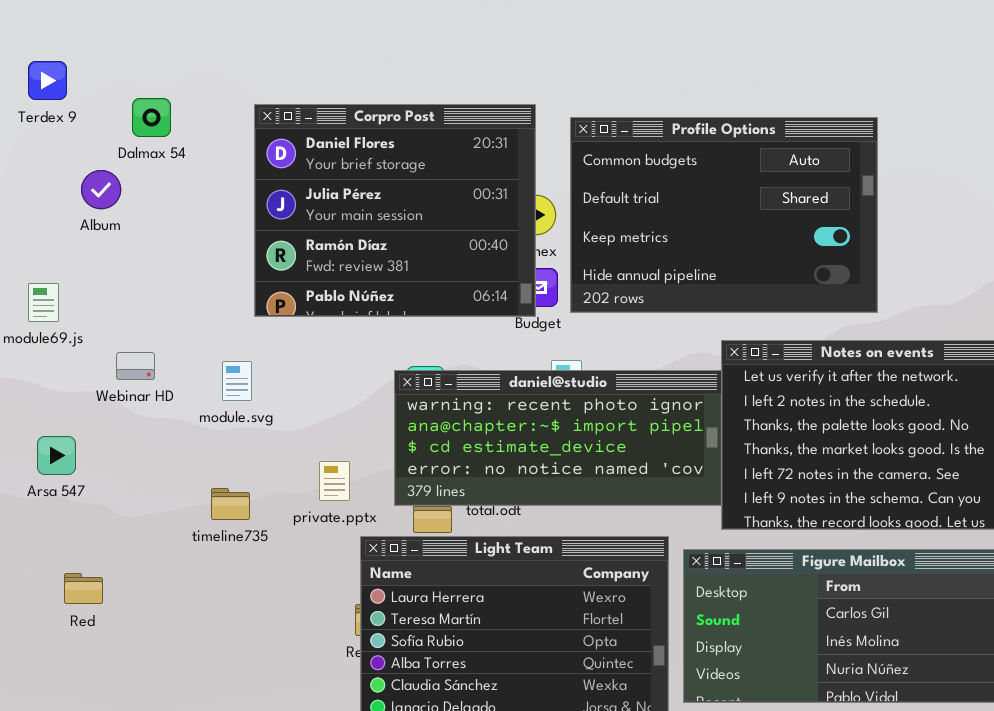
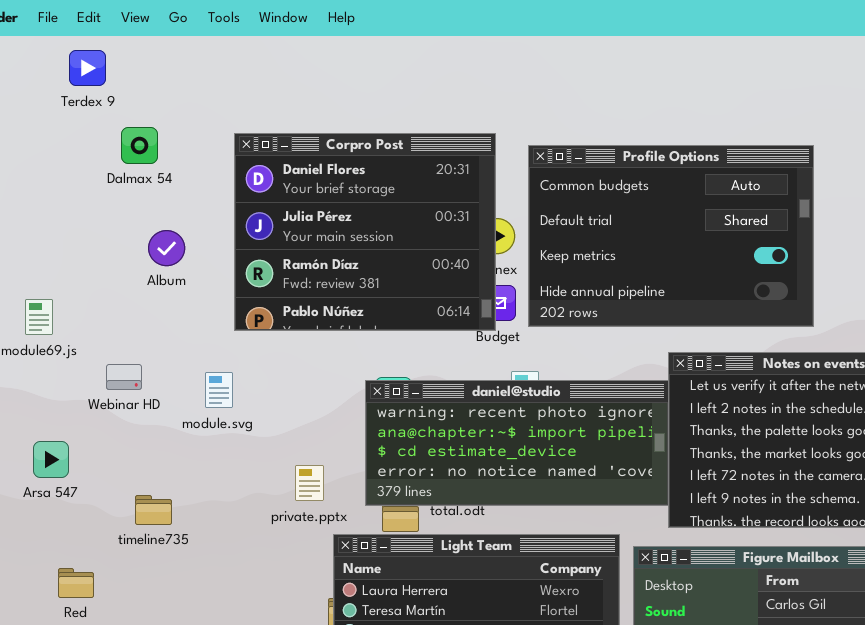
Terdex 9: [28,61,67,100] -> [69,50,106,86], moved
Album: [81,170,121,209] -> [148,230,185,266], moved
timeline735: [211,488,250,520] -> [135,495,172,525], moved

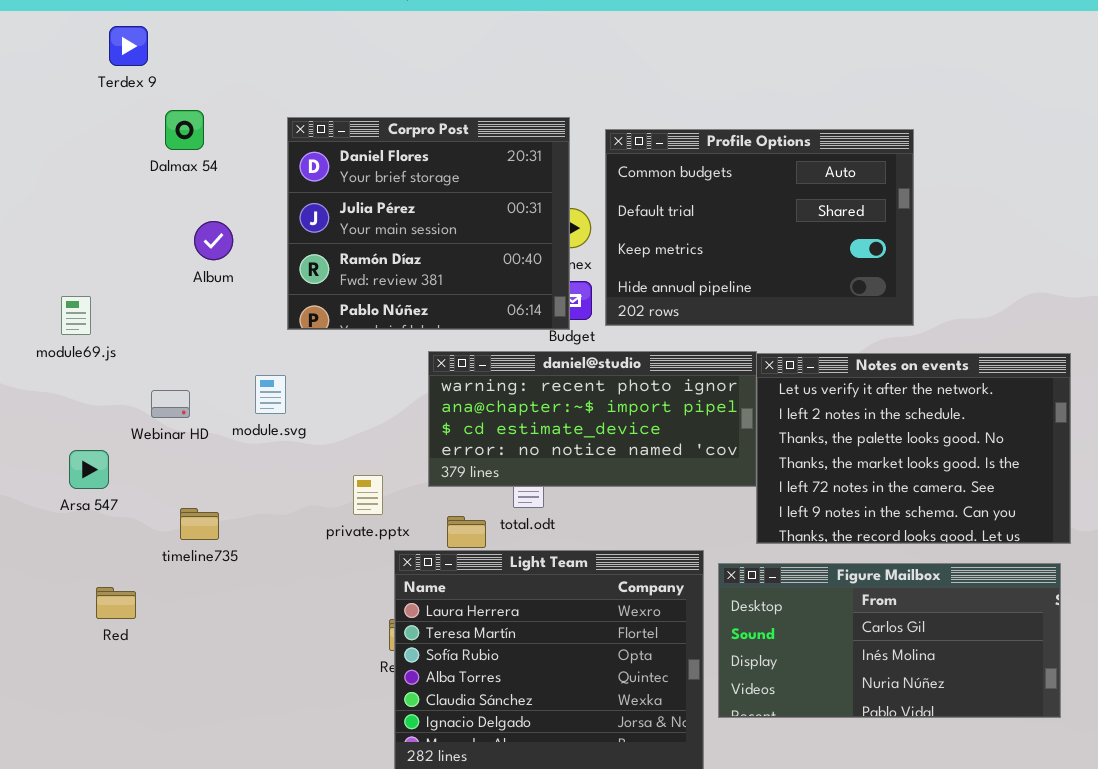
Webinar HD: [106,364,142,390] -> [151,390,190,418], moved
daniel@studio: [365,380,669,506] -> [428,351,757,487], moved

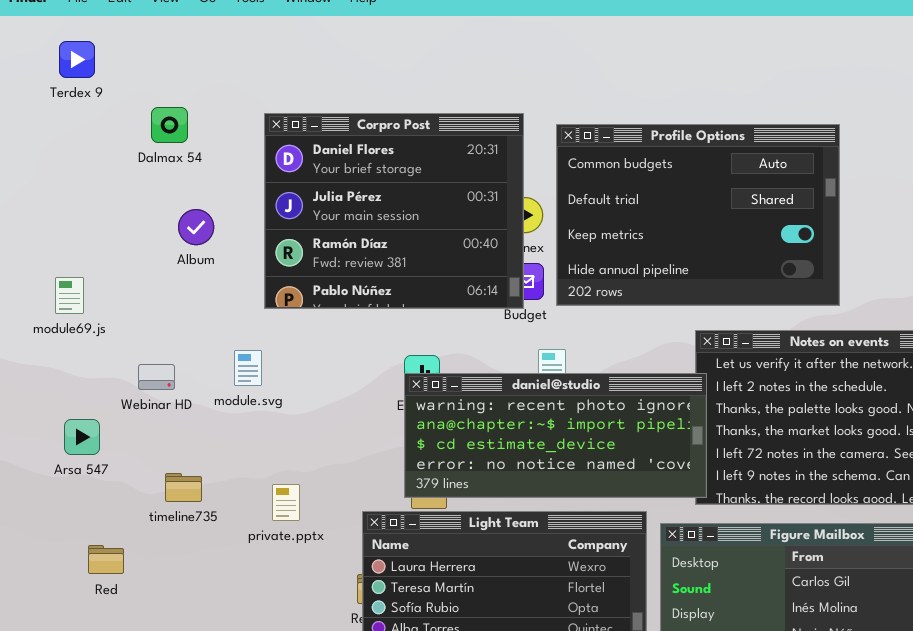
Terdex 9: [109,26,148,66] -> [59,41,95,78], moved
daniel@studio: [428,351,757,487] -> [404,373,707,498], moved
private.pptx: [353,475,383,515] -> [272,484,300,521], moved

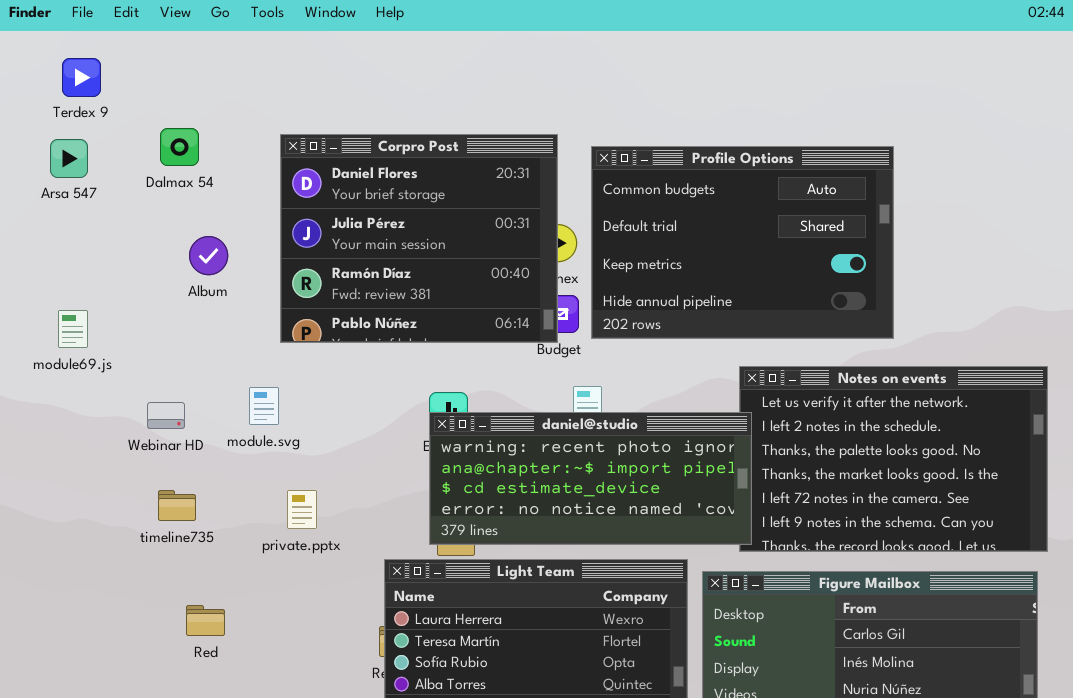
Arsa 547: [64,419,100,455] -> [50,139,88,178], moved
timeline735: [165,473,202,502] -> [158,490,196,521], moved
private.pptx: [272,484,300,521] -> [287,490,317,529], moved
Red: [88,545,124,574] -> [186,605,225,636], moved

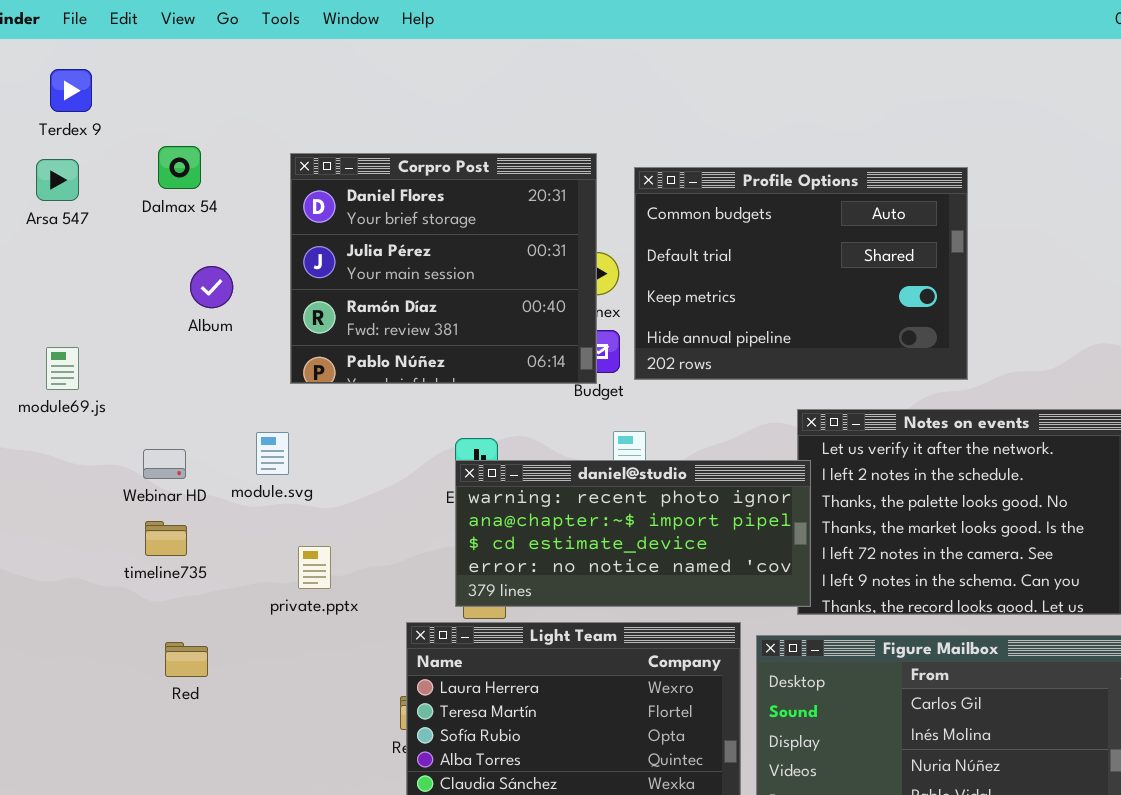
timeline735: [158,490,196,521] -> [145,521,187,556], moved
Red: [186,605,225,636] -> [165,642,208,677], moved

